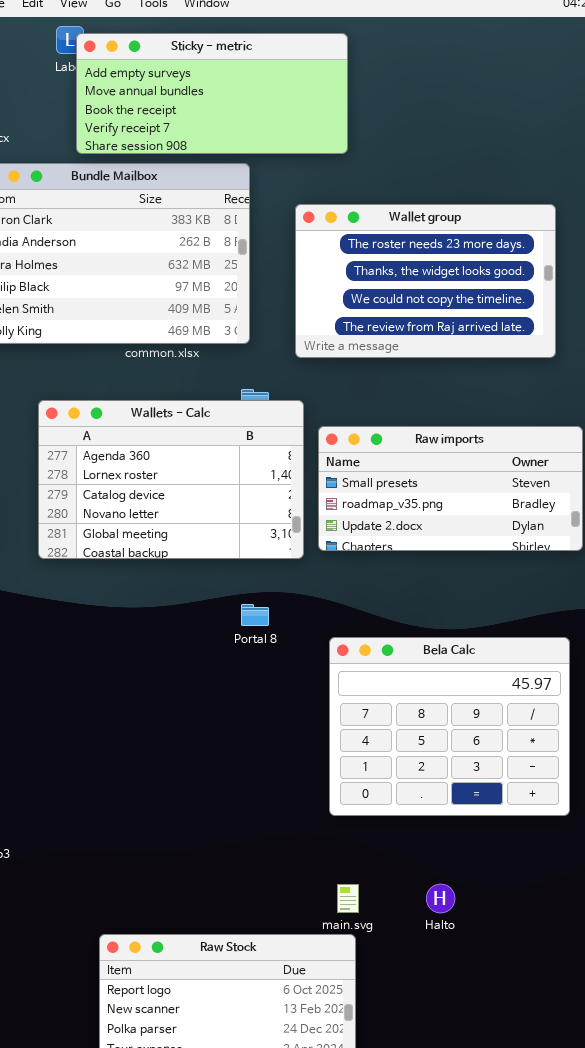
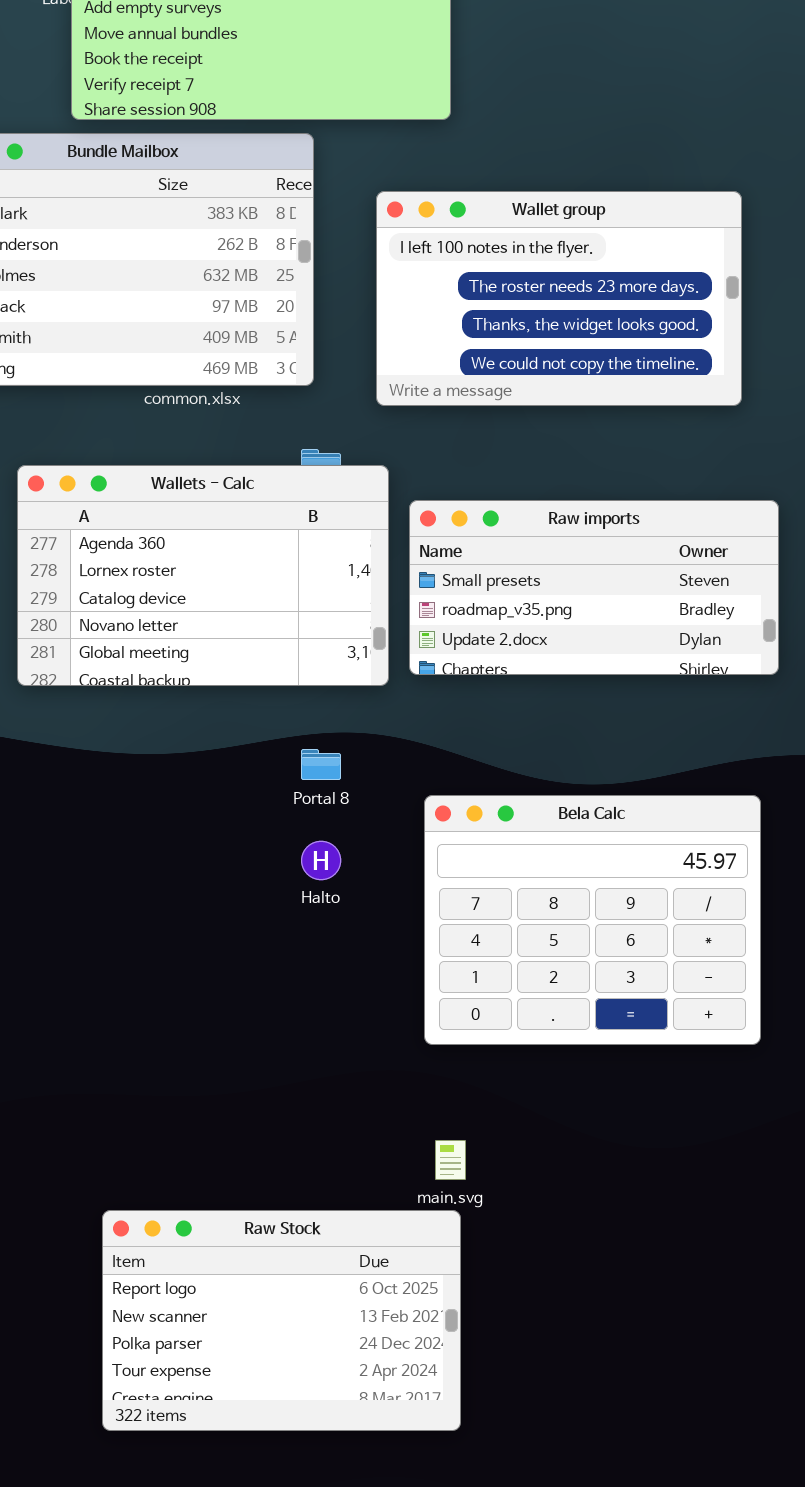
Wallet group: [295,204,556,358] -> [376,191,742,406], scrolled up 1 row
Halto: [426,884,455,913] -> [301,841,341,880], moved

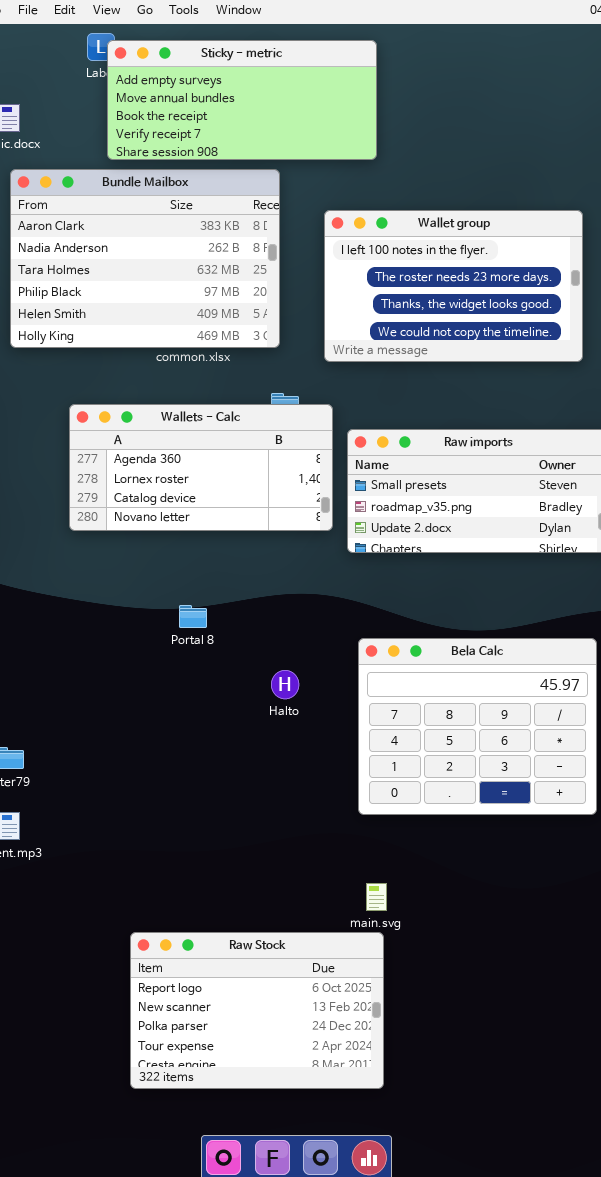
Wallets - Calc: [17,465,389,686] -> [69,404,333,531], resized
Portal 8: [301,749,341,780] -> [179,605,207,628], moved

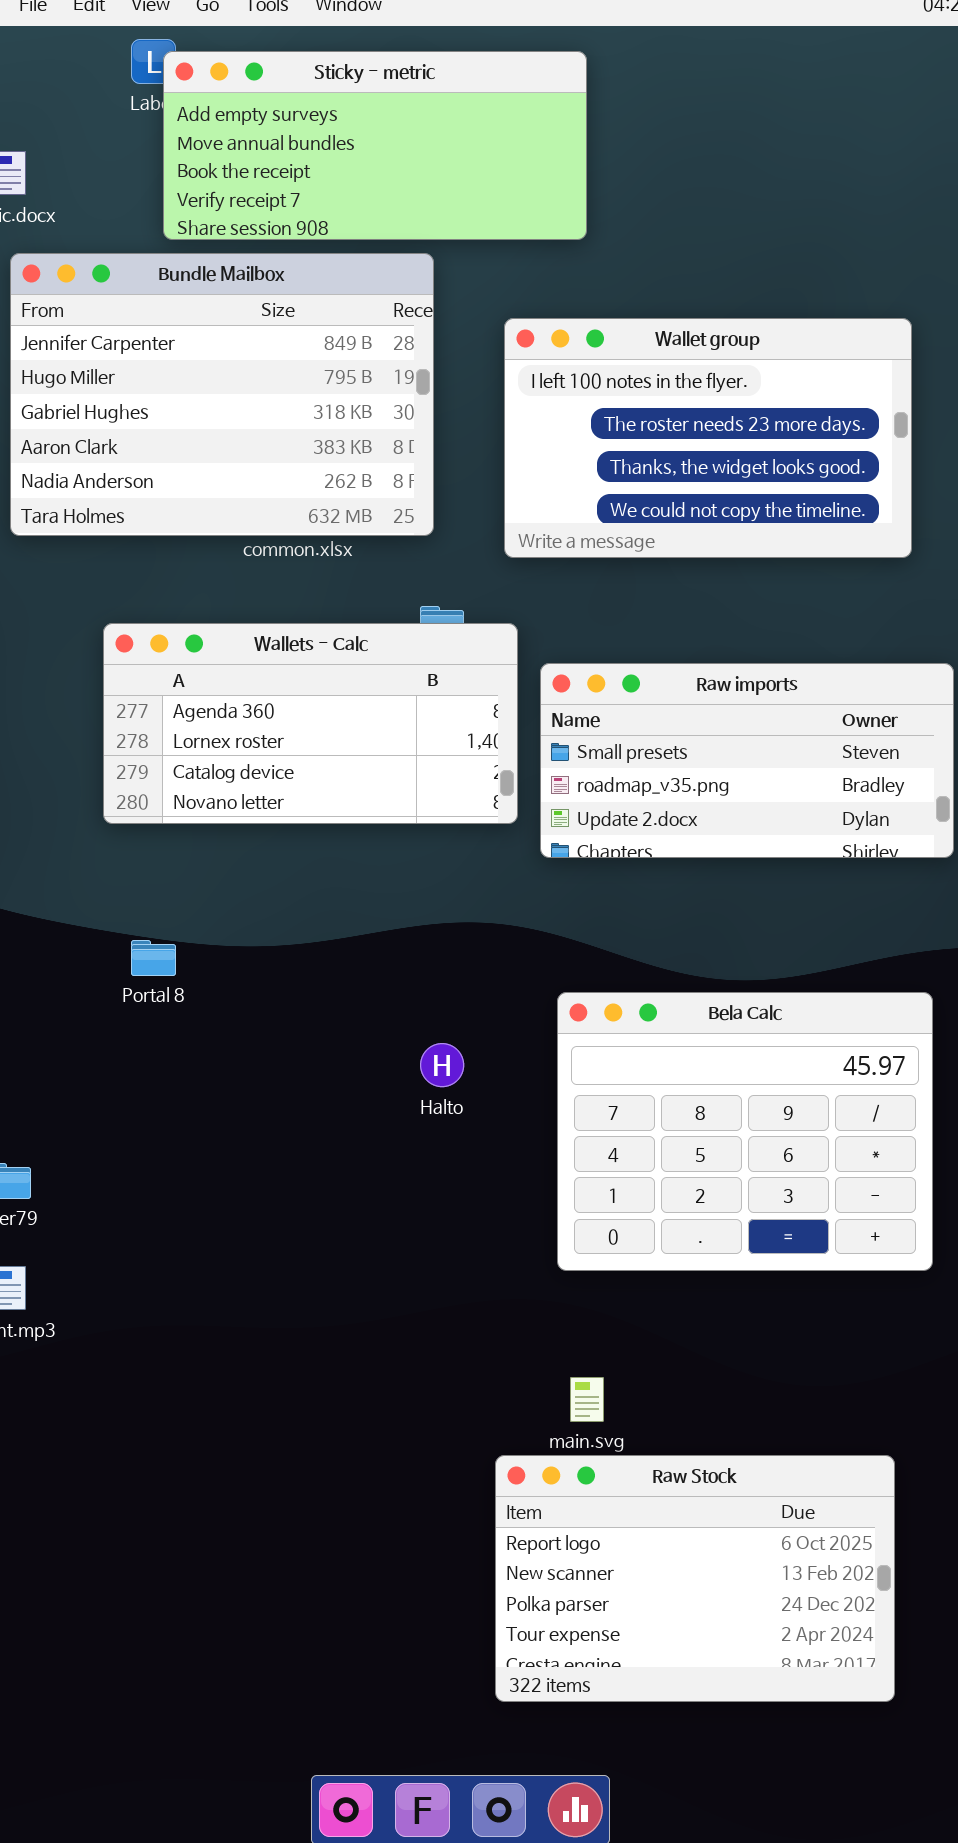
Bundle Mailbox: [10,169,280,348] -> [10,253,434,536], scrolled up 3 rows
Portal 8: [179,605,207,628] -> [131,940,176,976], moved
Raw Stock: [130,932,384,1089] -> [495,1455,895,1702], moved

